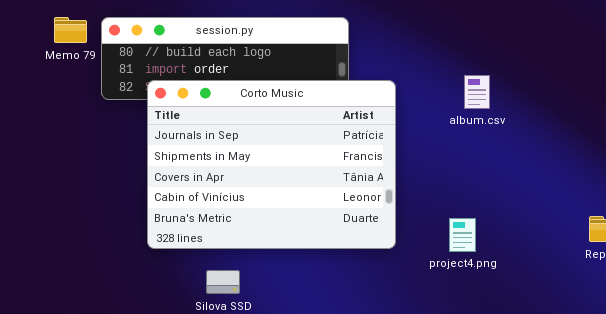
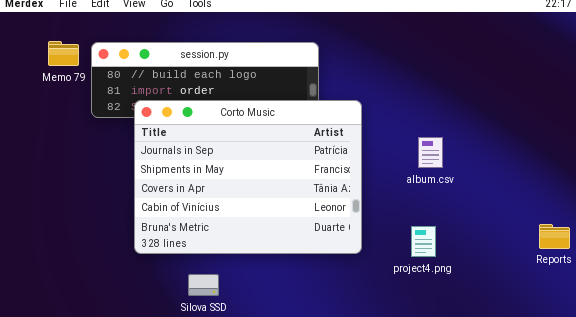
album.csv: [464,75,490,109] -> [418,137,443,168], moved

